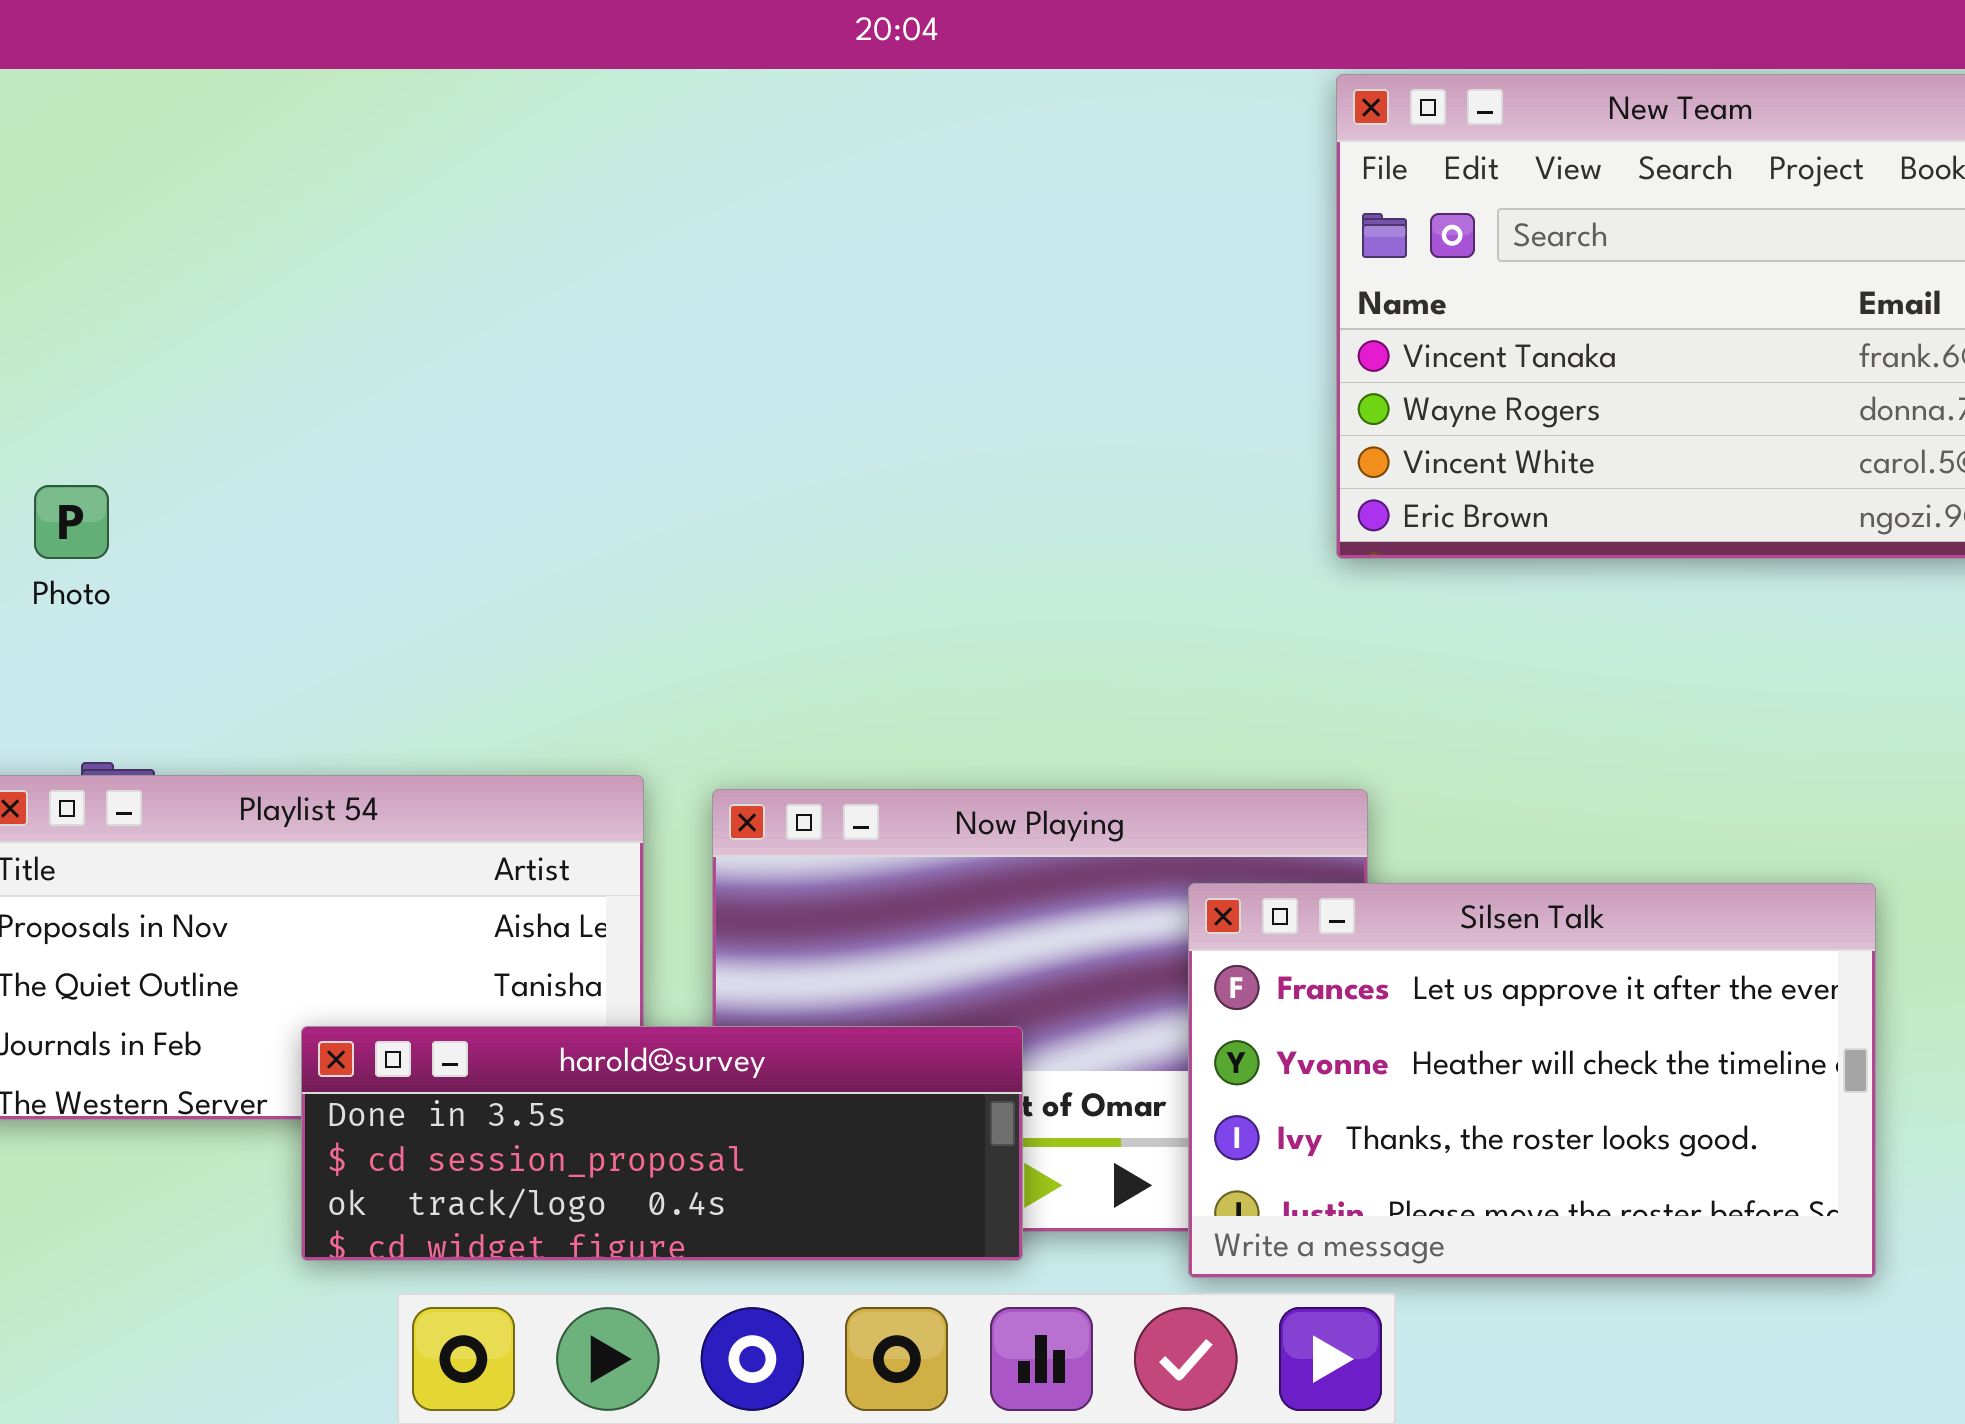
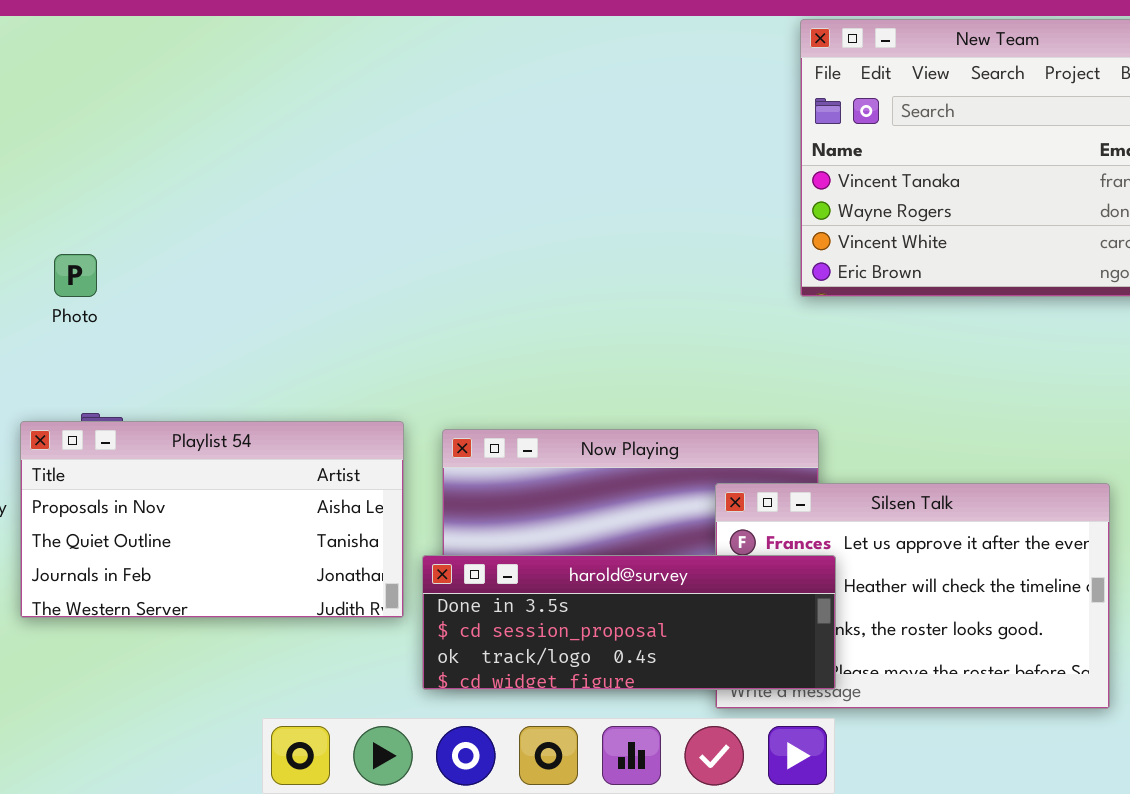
harold@survey: [301,1026,1023,1261] -> [422,555,836,690], moved

